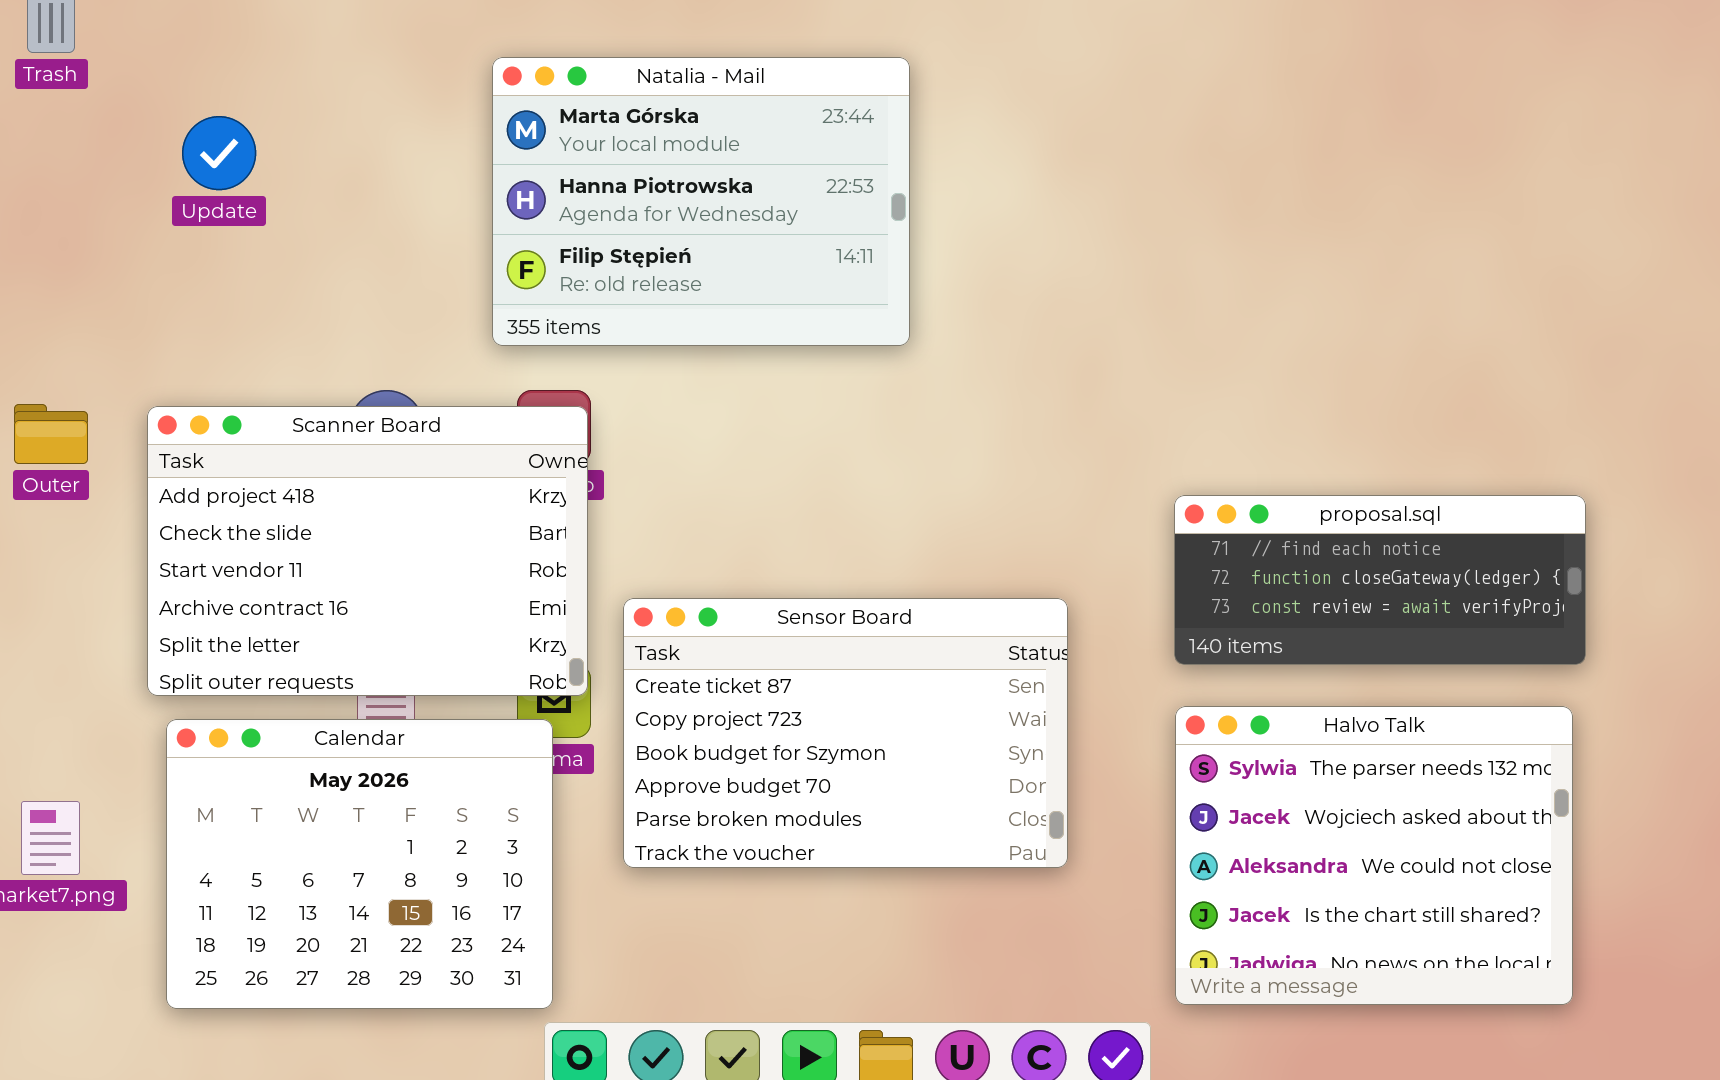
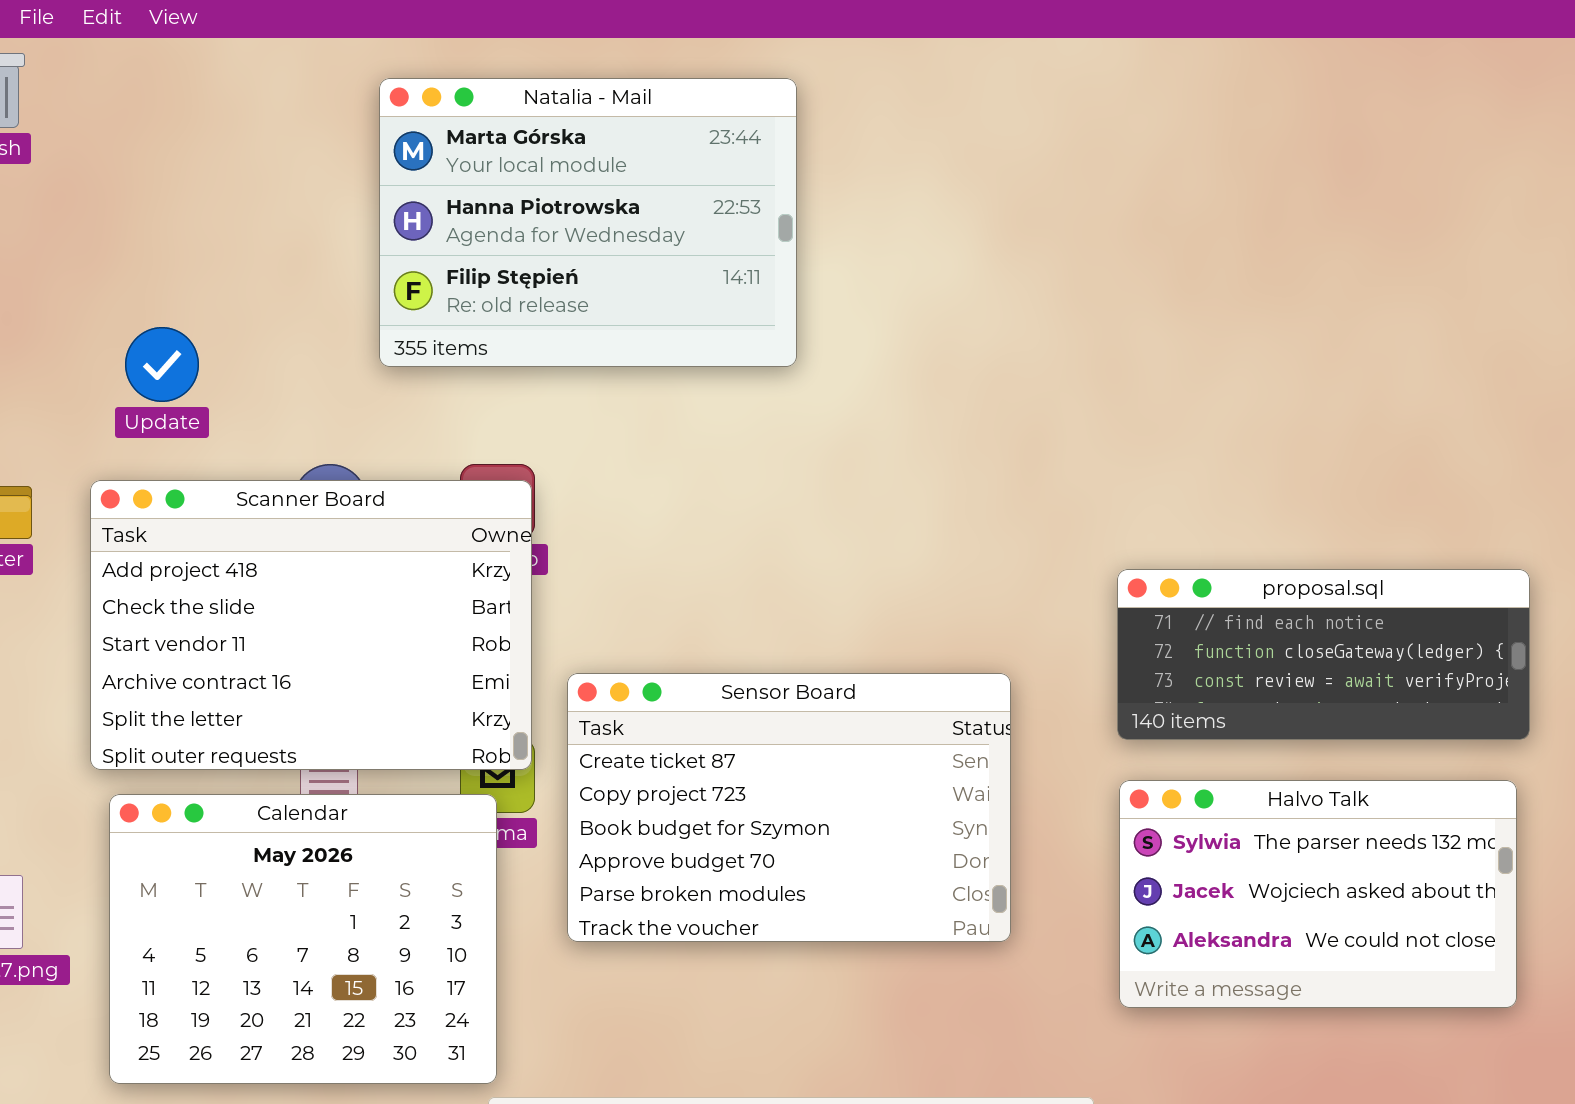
Natalia - Mail: [492,57,910,346] -> [379,78,797,367], moved
Update: [182,116,256,190] -> [125,327,199,402], moved
Halvo Talk: [1175,706,1573,1005] -> [1119,780,1517,1008], resized

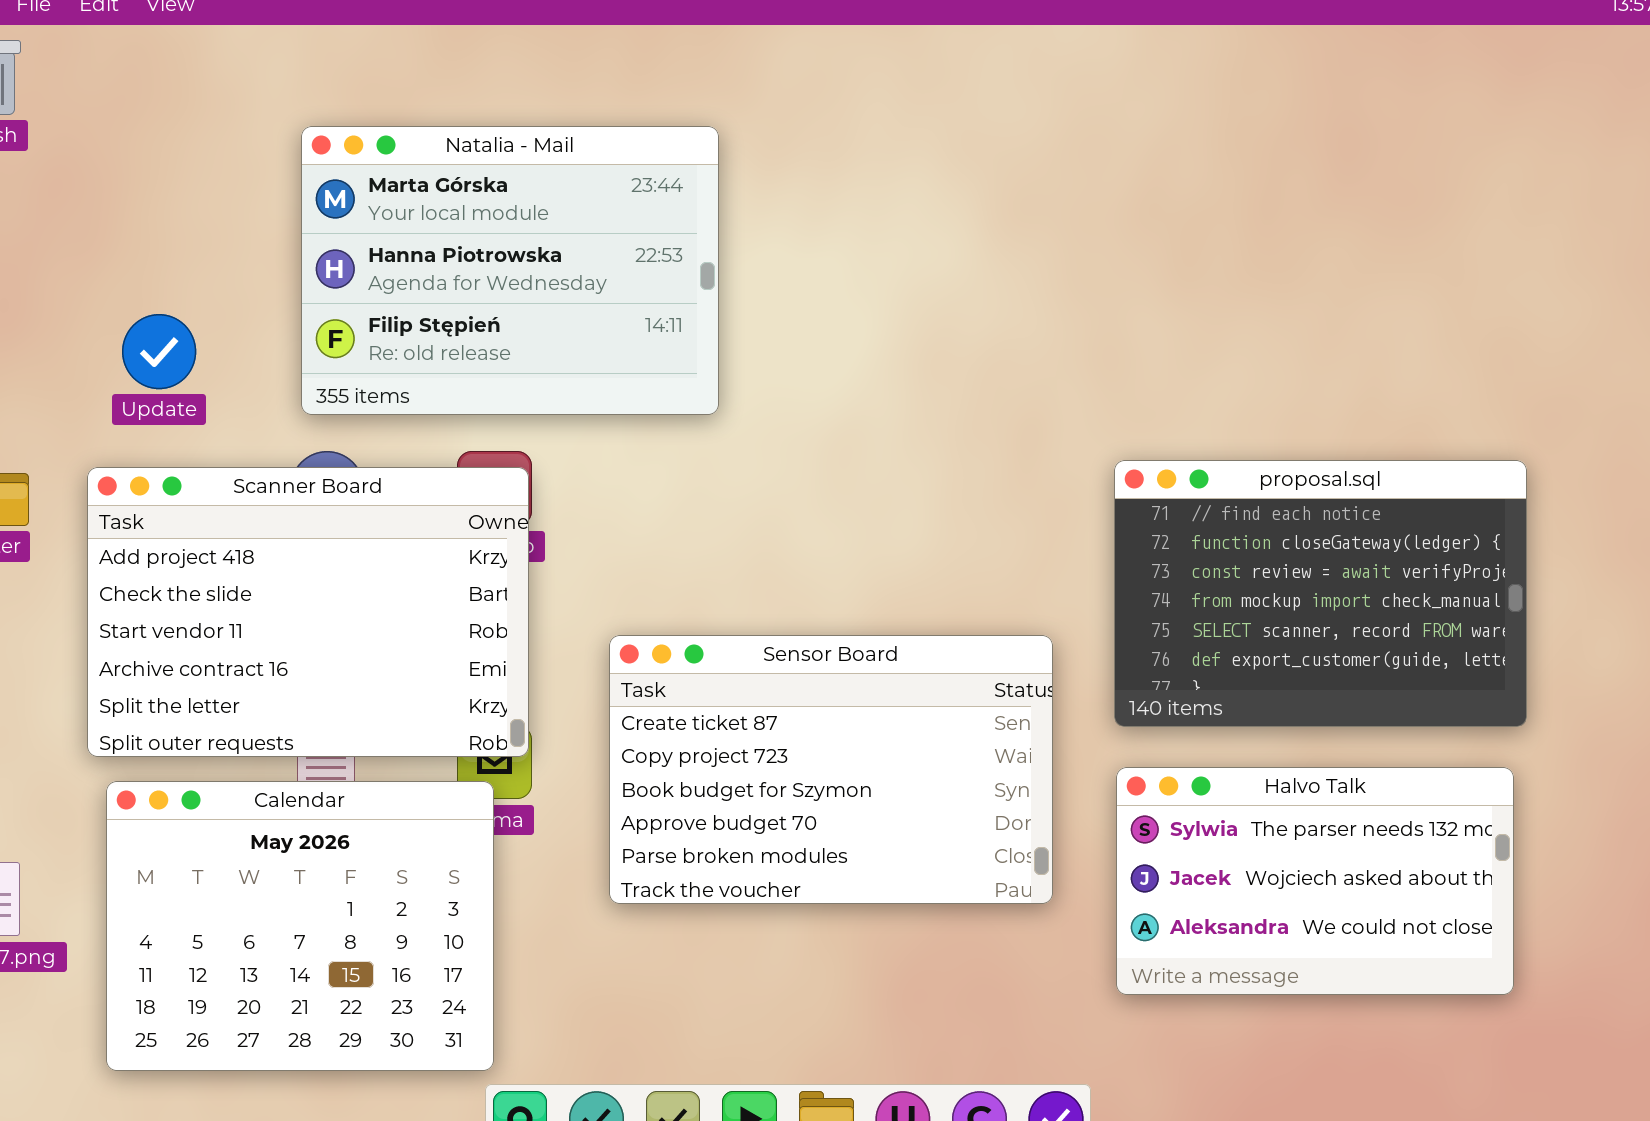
Natalia - Mail: [379,78,797,367] -> [301,126,719,415], moved
proposal.sql: [1117,569,1530,740] -> [1114,460,1527,727], resized
Sensor Board: [567,673,1011,942] -> [609,635,1053,904], moved

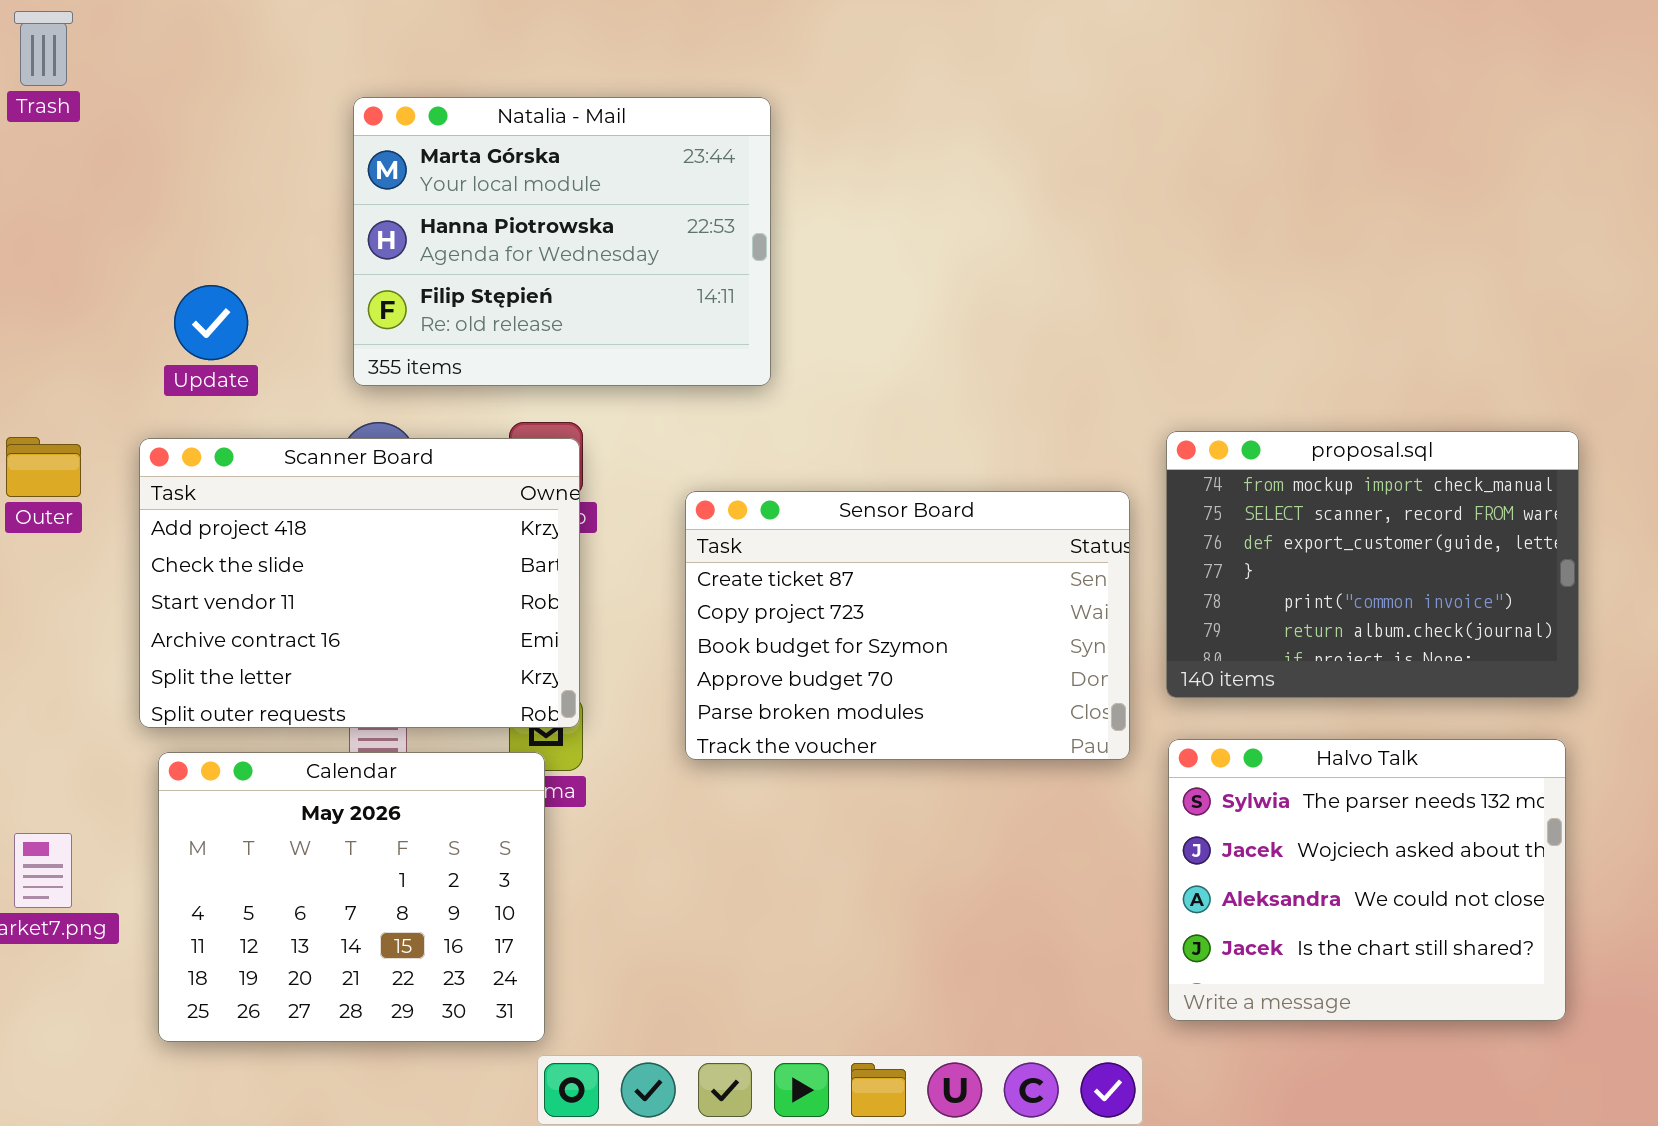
proposal.sql: [1114,460,1527,727] -> [1166,431,1579,698], scrolled down 3 rows
Sensor Board: [609,635,1053,904] -> [685,491,1130,760], moved
Halvo Talk: [1116,767,1514,995] -> [1168,739,1566,1021], resized

